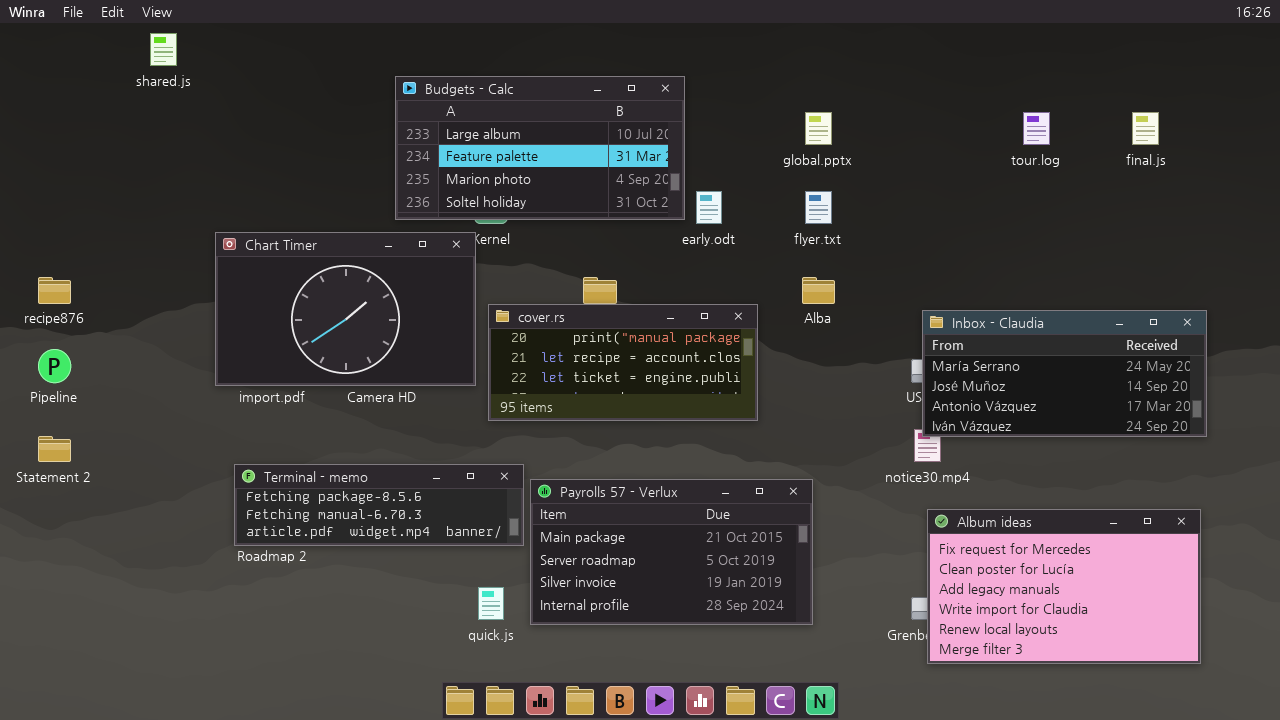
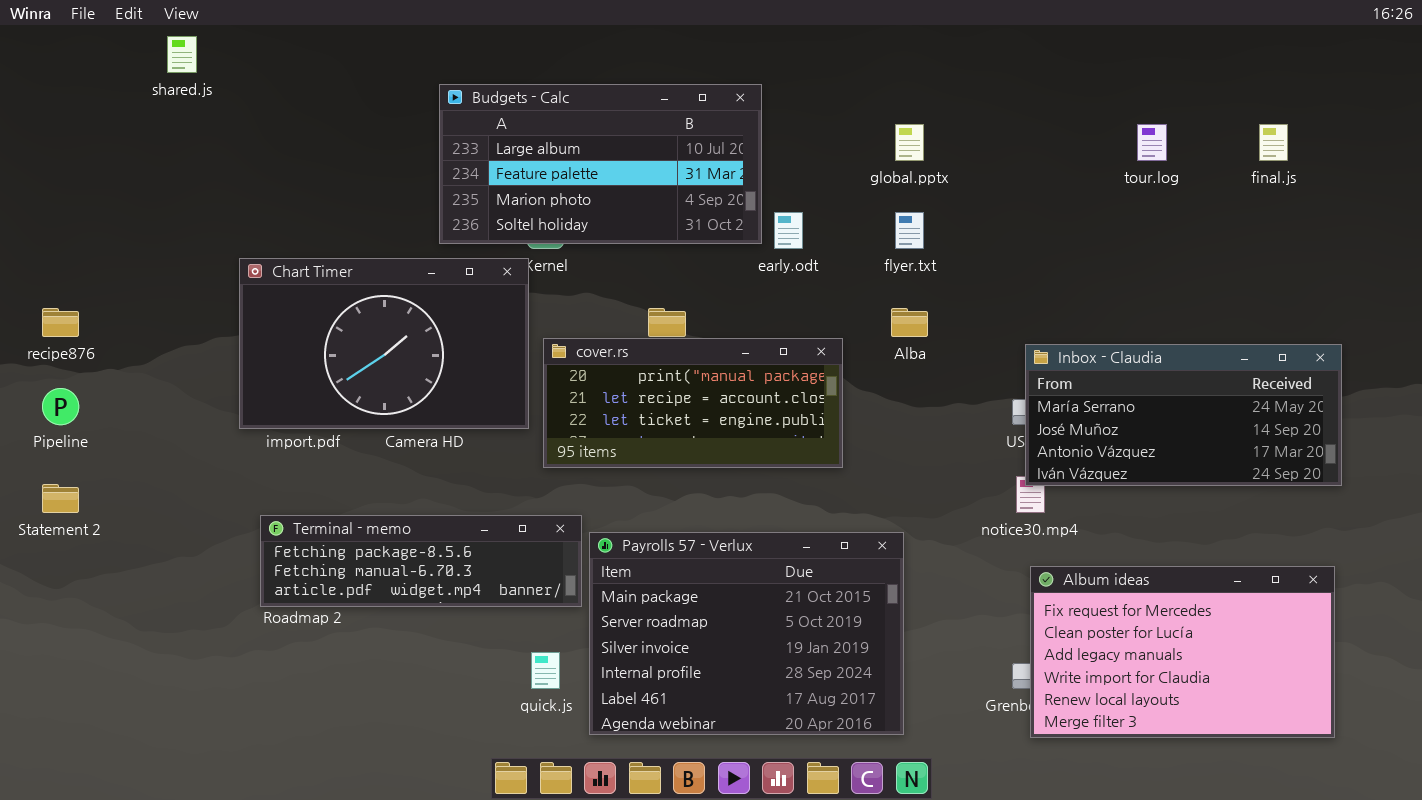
Payrolls 57 - Verlux: [530,479,813,625] -> [589,532,904,735], resized

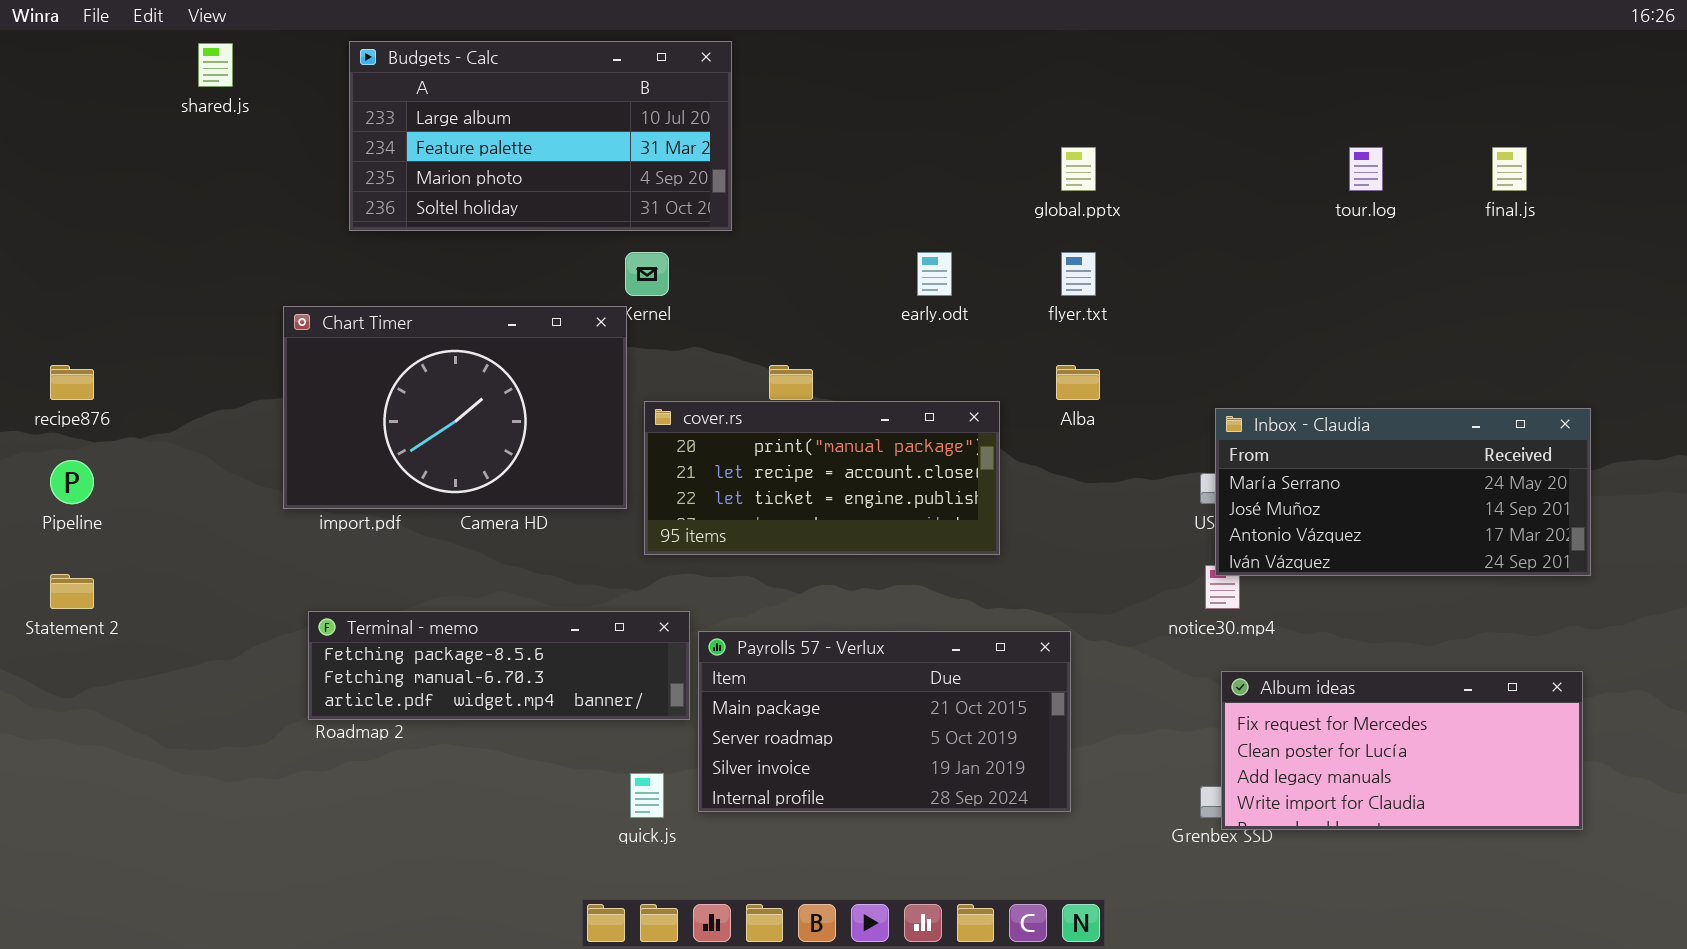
Budgets - Calc: [439,84,762,244] -> [349,41,732,231], moved
Payrolls 57 - Verlux: [589,532,904,735] -> [698,631,1071,812], resized
Album ideas: [1030,566,1335,738] -> [1221,671,1583,830], resized

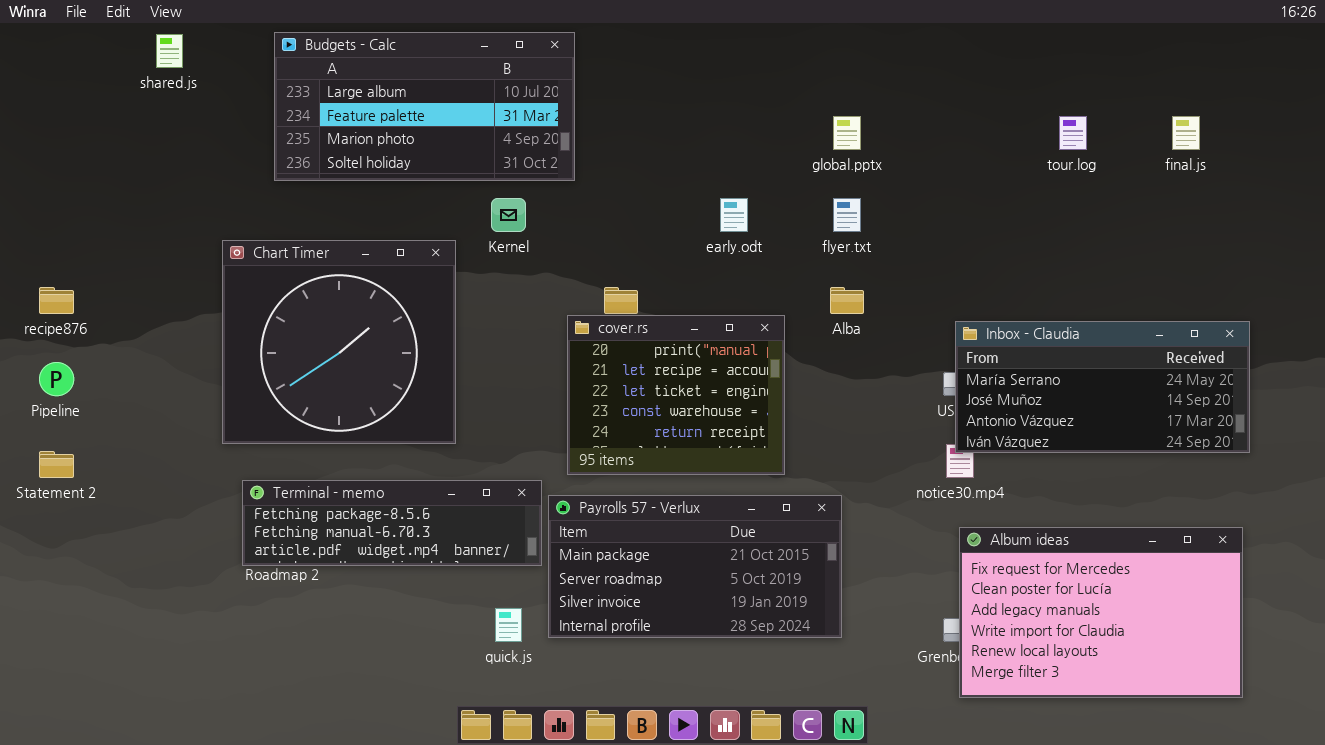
Chart Timer: [283,306,627,509] -> [222,240,456,444], resized
cover.rs: [644,401,1000,555] -> [567,315,785,475], resized
Album ideas: [1221,671,1583,830] -> [959,527,1243,698], resized

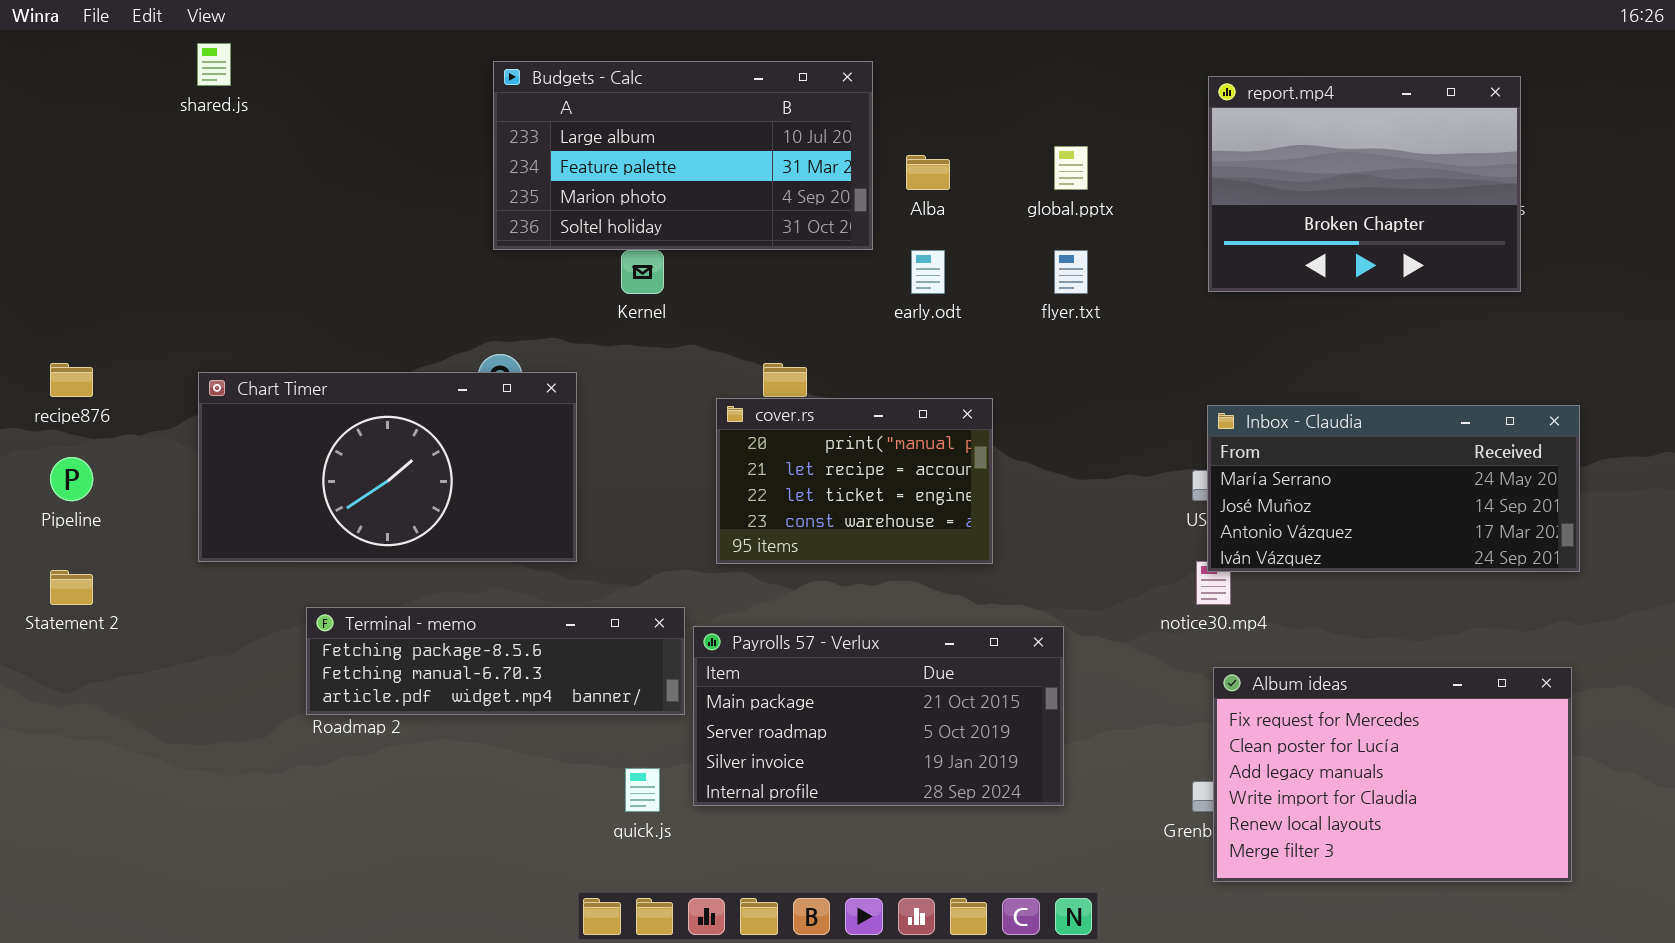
Budgets - Calc: [274,32,575,181] -> [493,61,873,250], moved
report.mp4: none -> [1208,76,1521,292], opened
Chart Timer: [222,240,456,444] -> [198,372,577,562], resized
Alba: [830,287,864,314] -> [906,155,950,190], moved
cover.rs: [567,315,785,475] -> [716,398,993,564], resized

